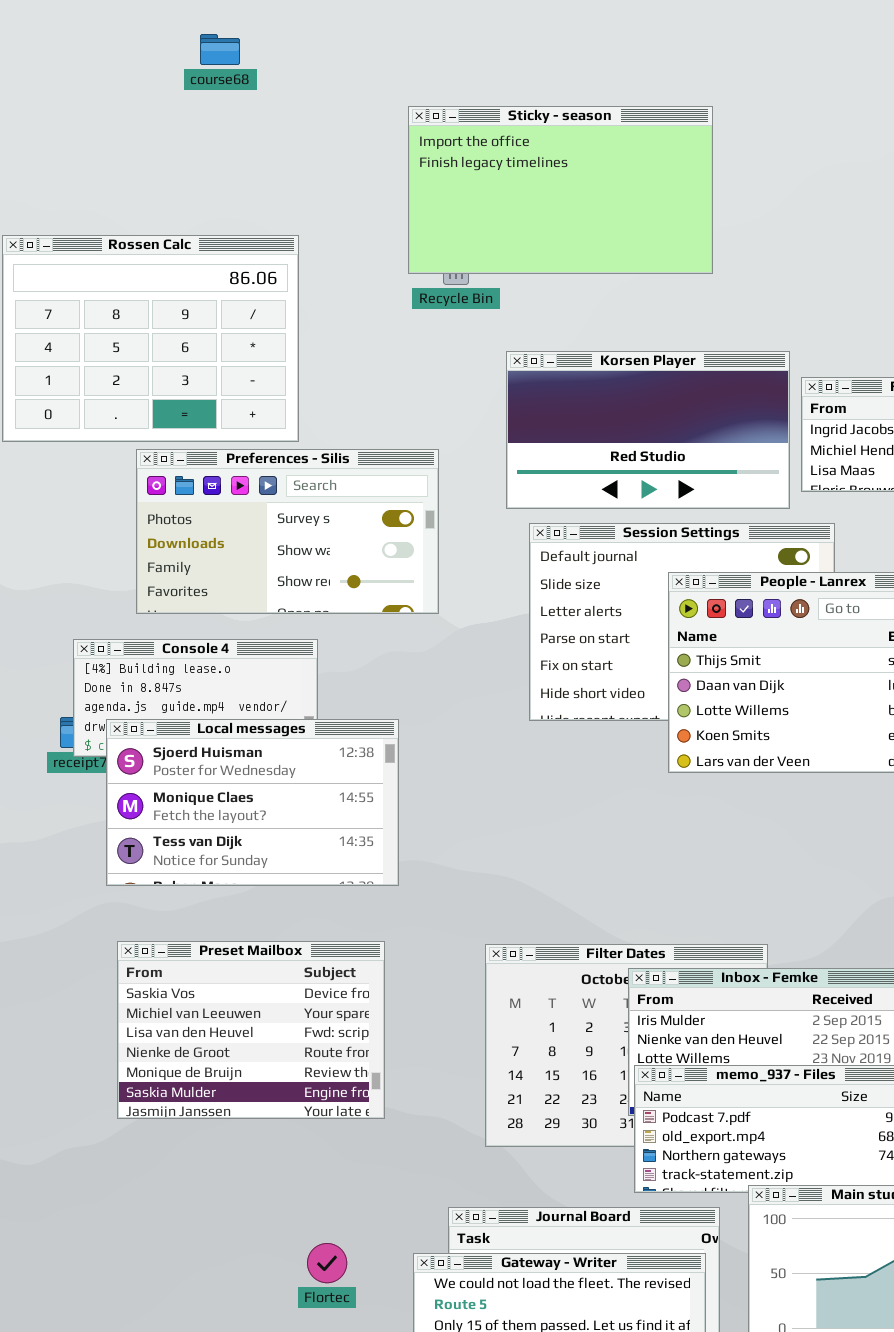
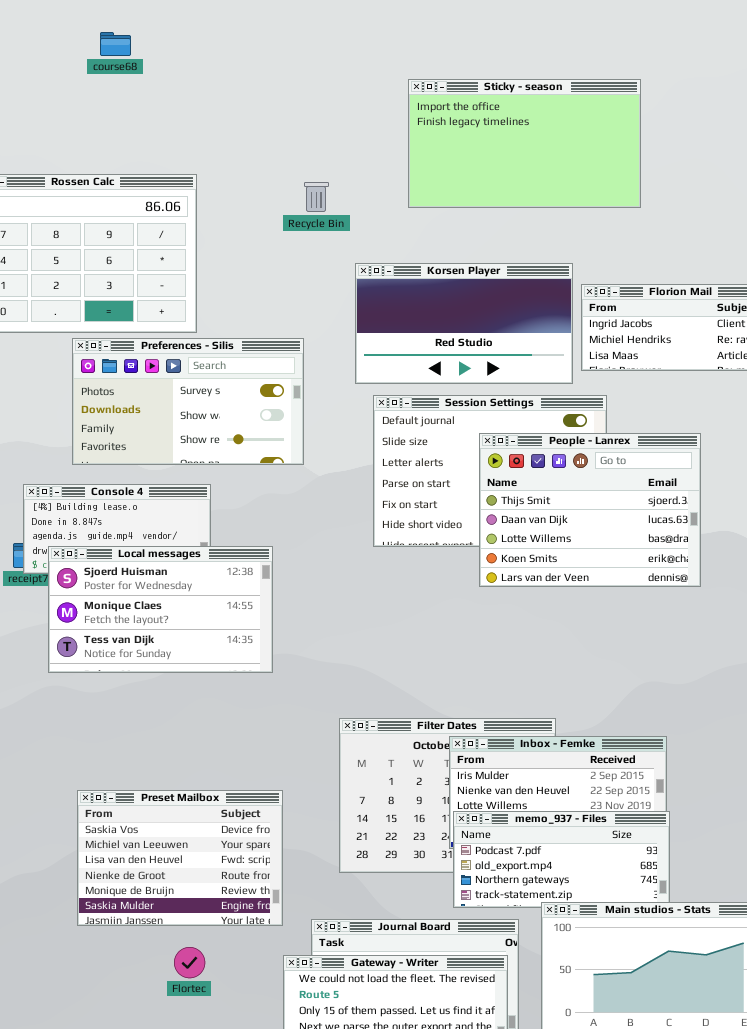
course68: [200,34,240,65] -> [100,32,131,56], moved
Sticky - season: [408,106,713,274] -> [408,79,641,208], moved
Preset Mailbox: [117,941,385,1119] -> [77,790,283,926], moved
Flortec: [307,1243,347,1283] -> [174,947,205,978], moved

